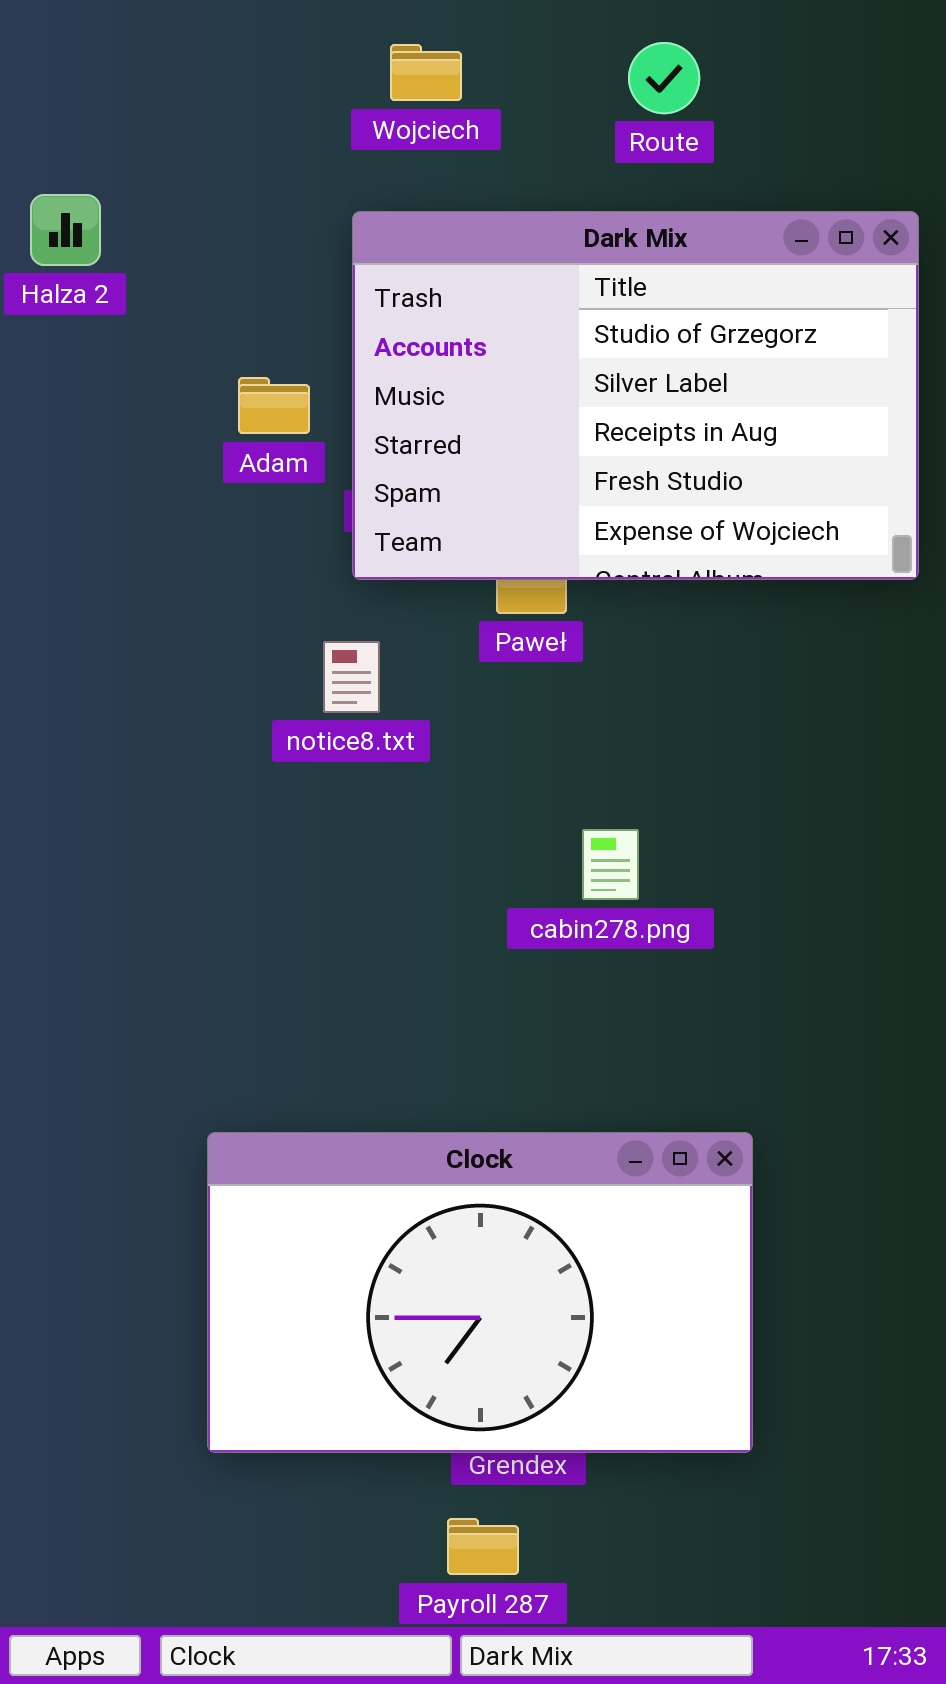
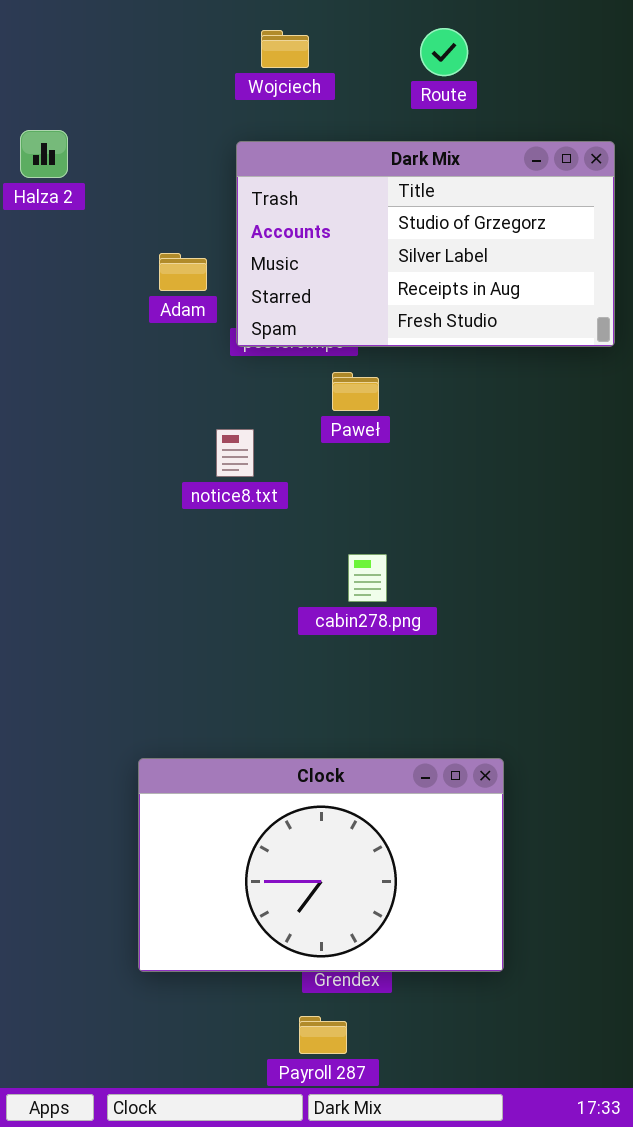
Dark Mix: [352,211,919,580] -> [236,141,615,347], resized
cabin278.png: [582,829,639,900] -> [348,554,387,602], moved

